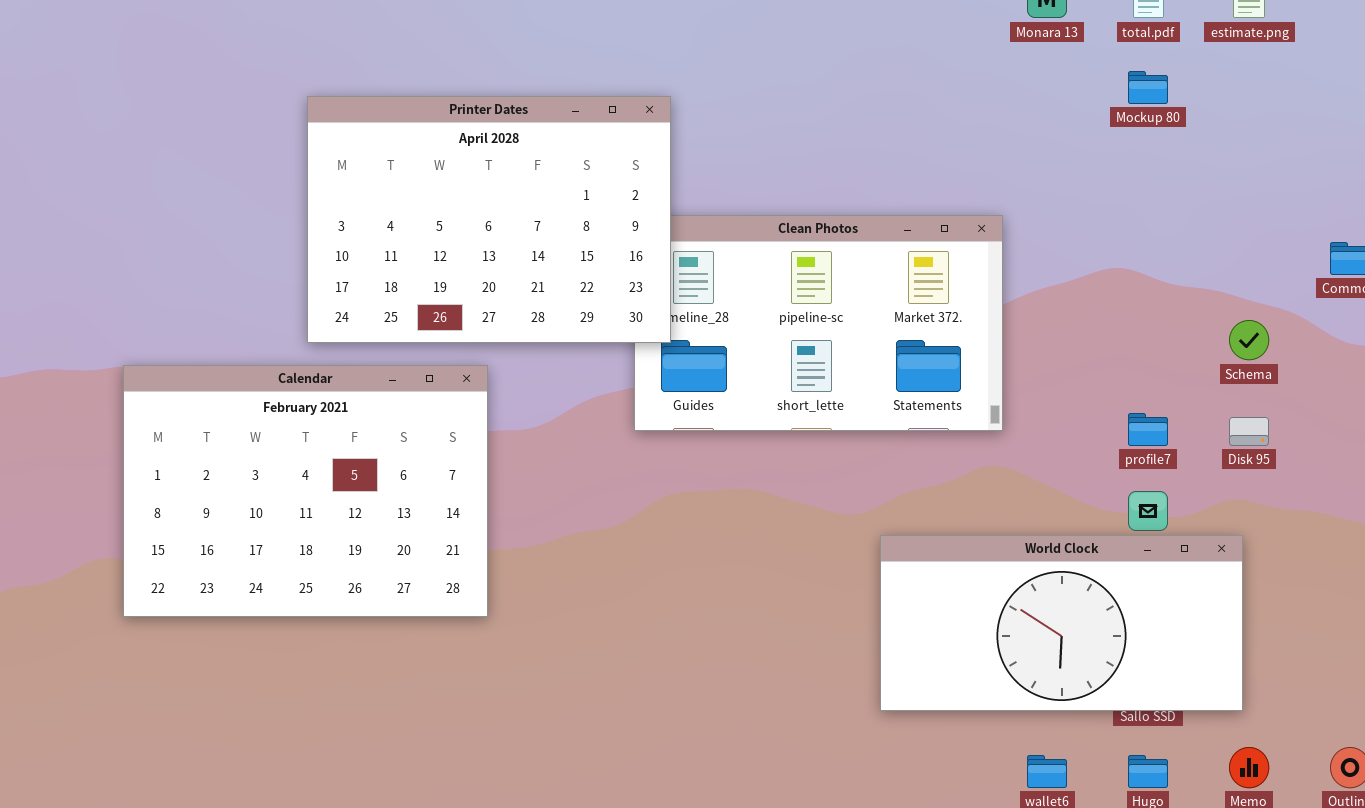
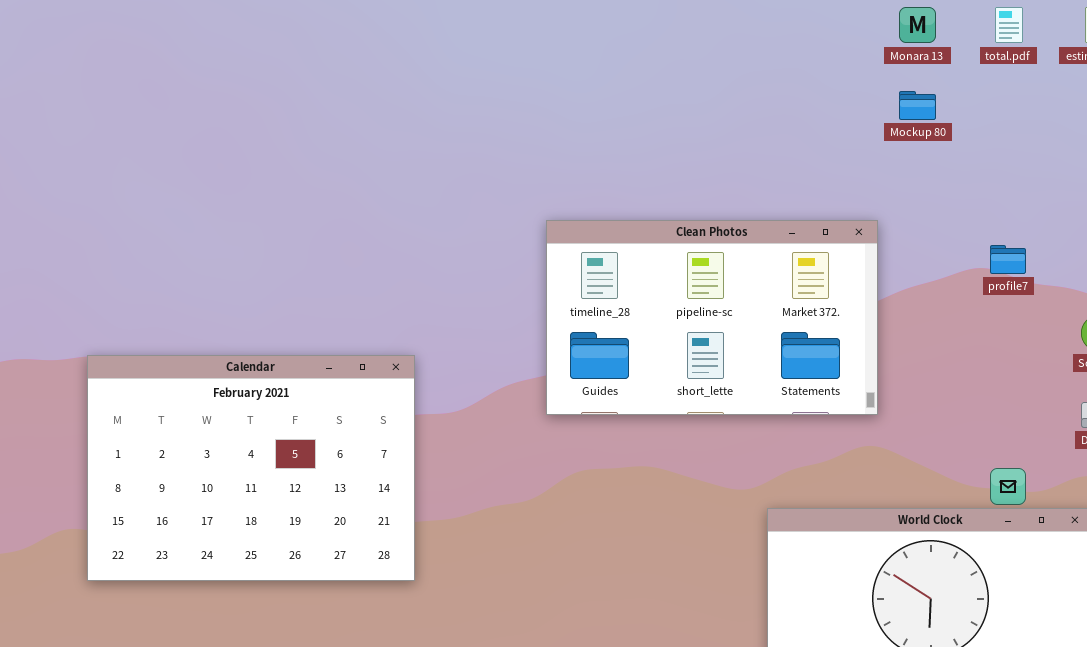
Mockup 80: [1128,71,1168,104] -> [899,91,936,120], moved
Printer Dates: [307,96,671,343] -> none, closed
profile7: [1128,413,1168,446] -> [990,245,1026,274], moved

